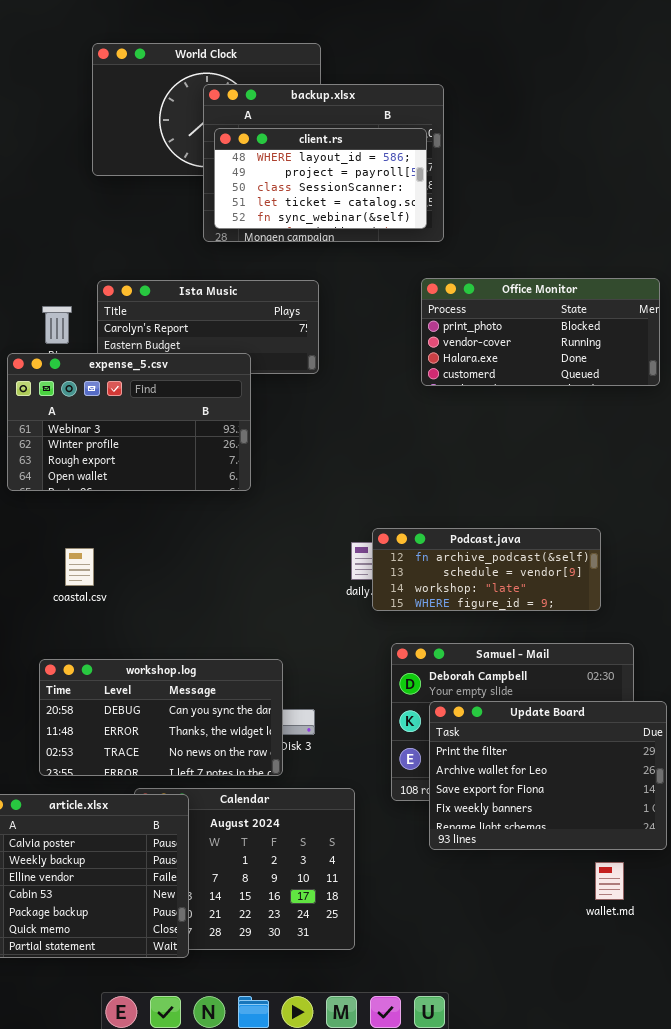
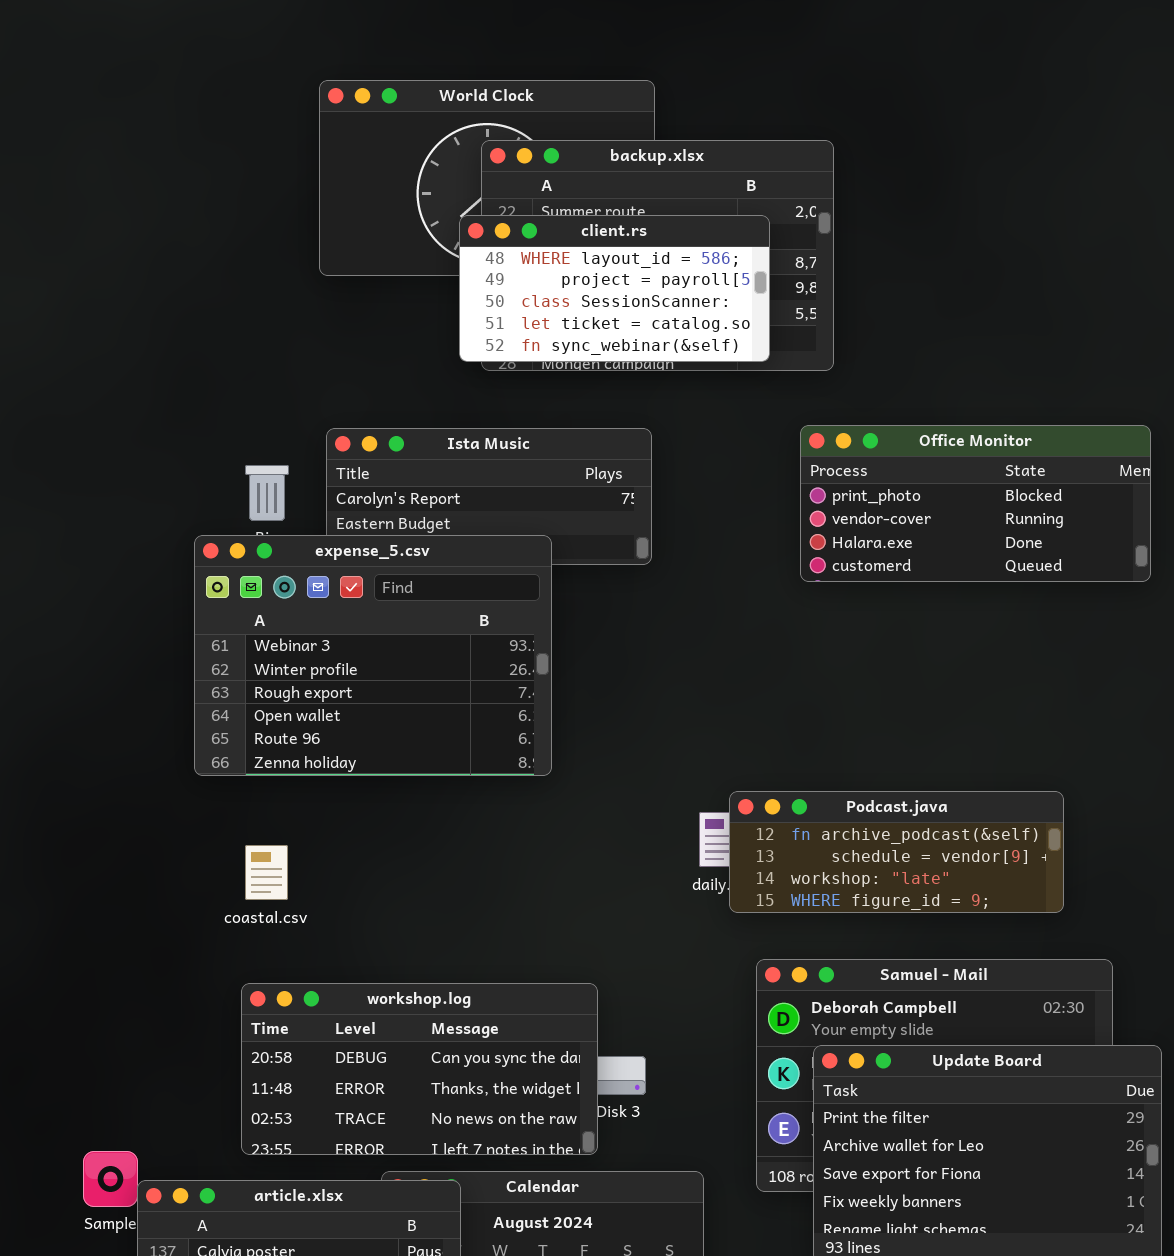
client.rs: [214,128,427,229] -> [459,215,770,362], moved
expense_5.csv: [7,353,251,491] -> [194,535,552,776], resized
coastal.csv: [65,548,94,586] -> [245,845,288,900], moved

